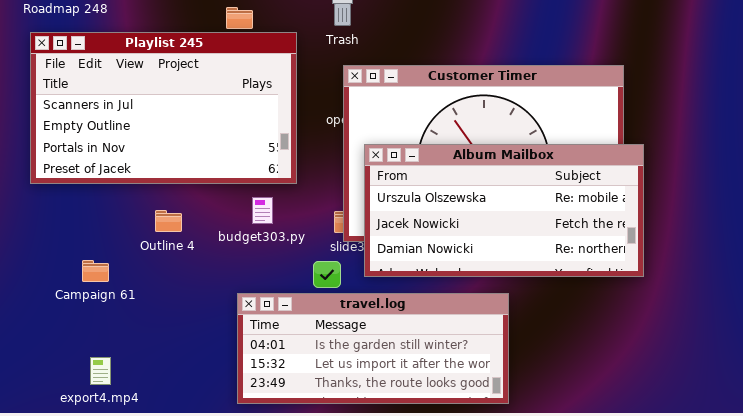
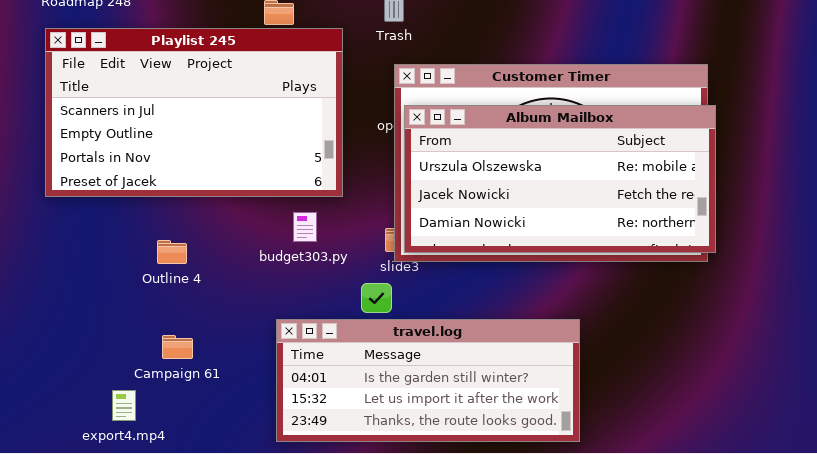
Album Mailbox: [364,144,644,277] -> [404,105,716,253], moved
Outline 4: [155,210,182,232] -> [157,240,187,264], moved
Campaign 61: [82,260,109,282] -> [162,335,193,359], moved

